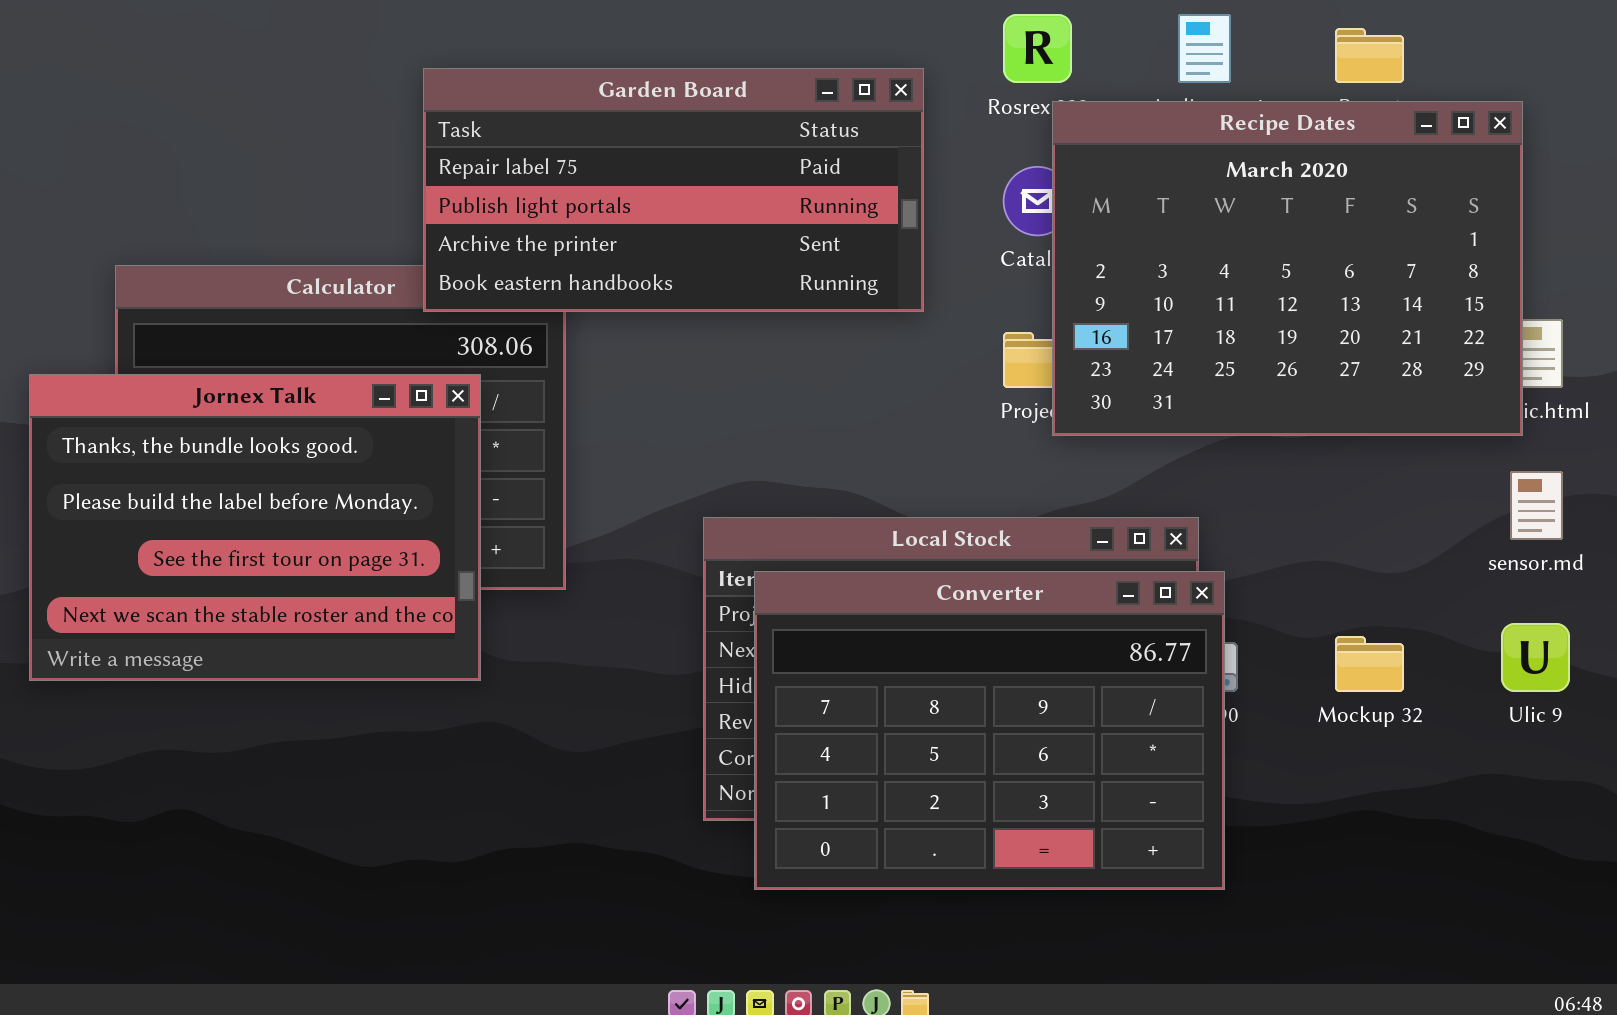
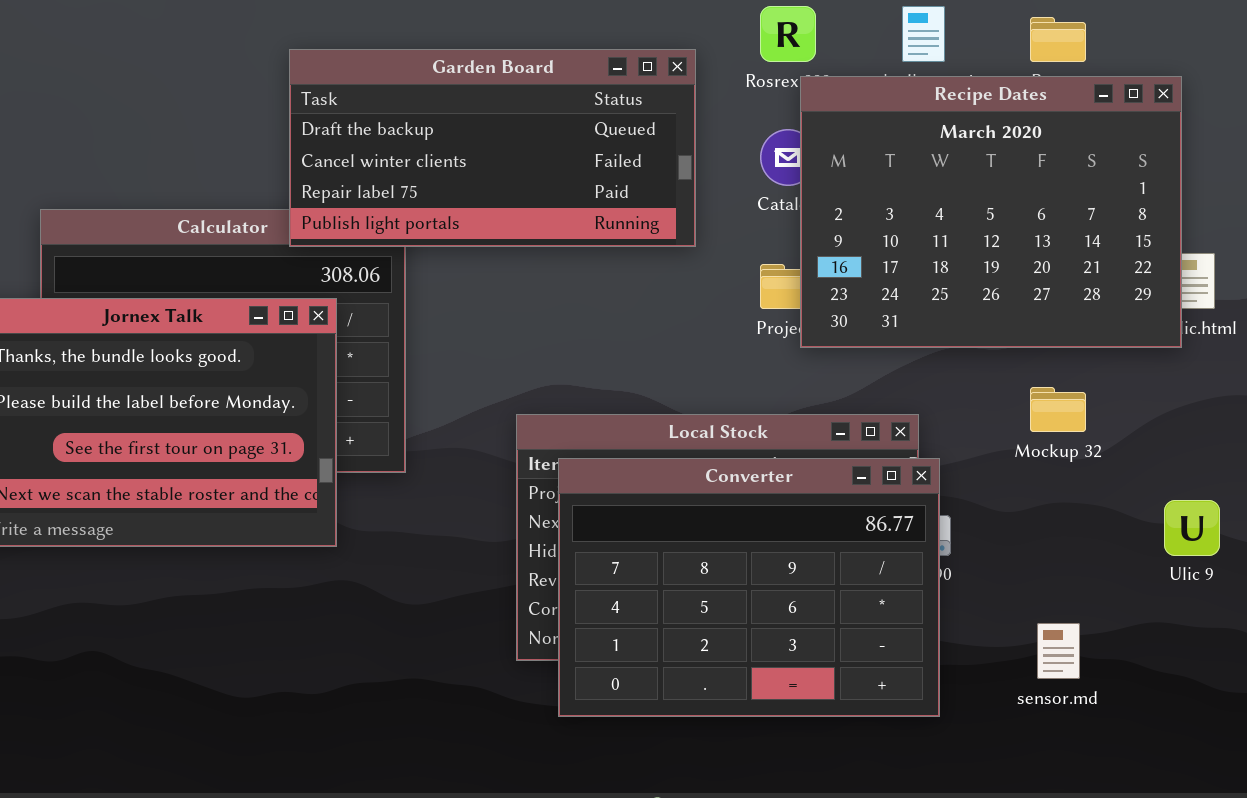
Garden Board: [423,68,924,312] -> [289,49,696,247], scrolled up 2 rows
sensor.md: [1510,471,1563,540] -> [1037,623,1080,679], moved
Mockup 32: [1335,636,1404,692] -> [1030,387,1086,432], moved

